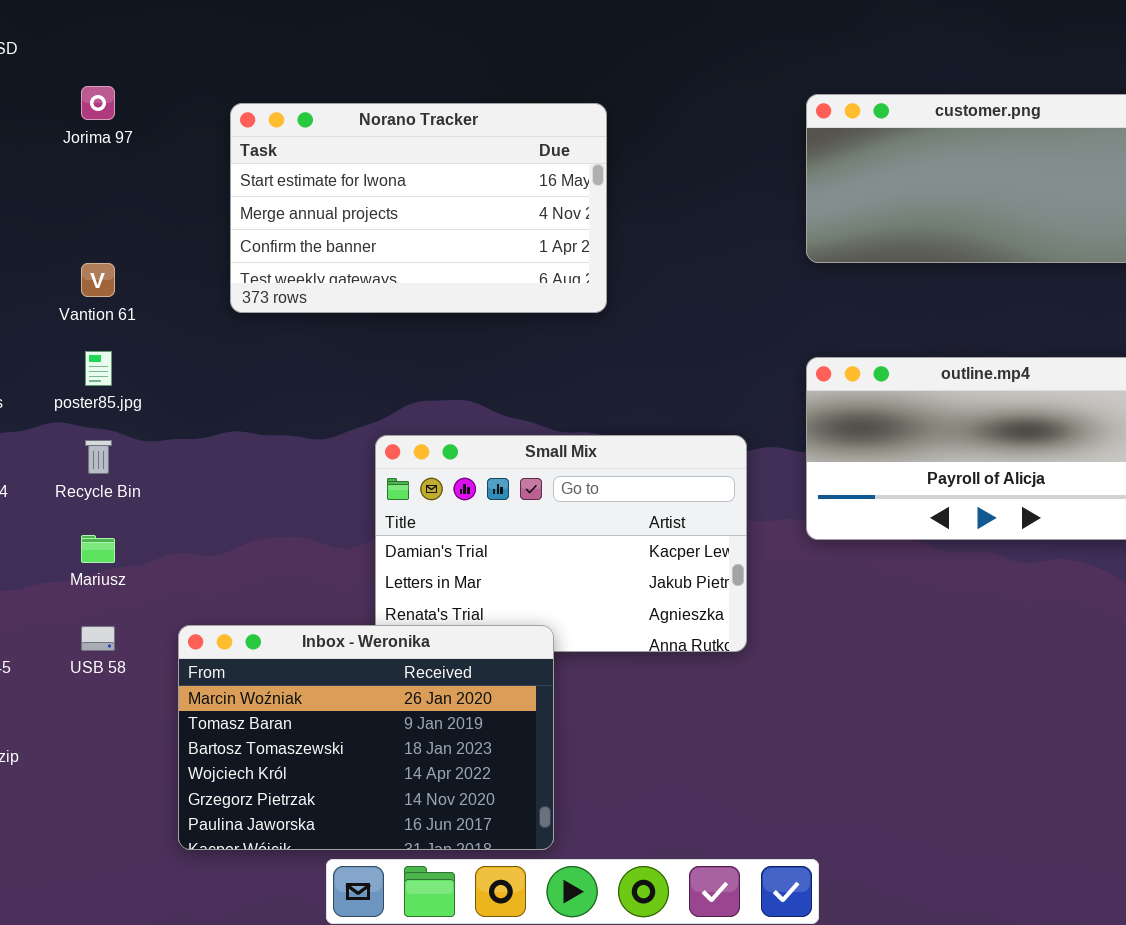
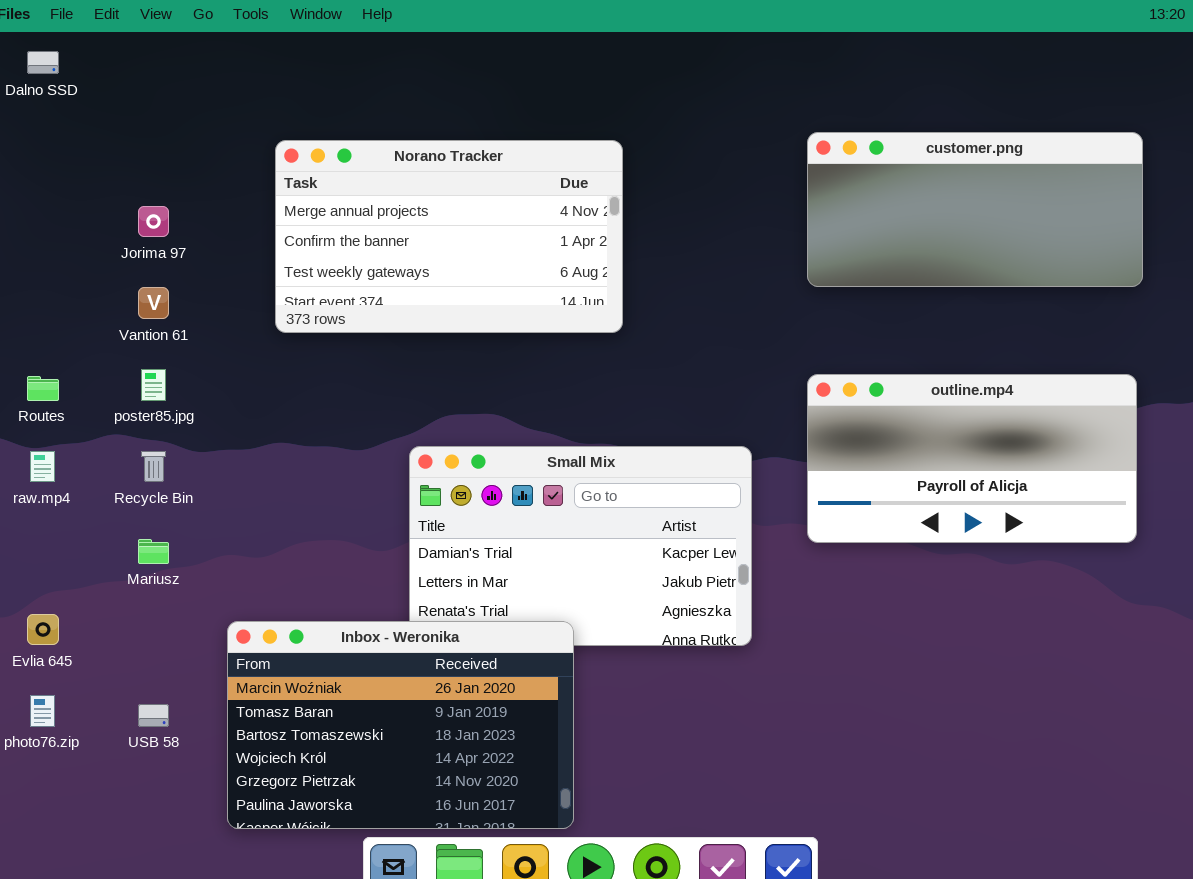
Jorima 97: [81,86,115,120] -> [138,206,169,237], moved
Norano Tracker: [230,103,607,313] -> [275,140,623,333], scrolled down 1 row
USB 58: [81,626,115,651] -> [138,704,169,727], moved

